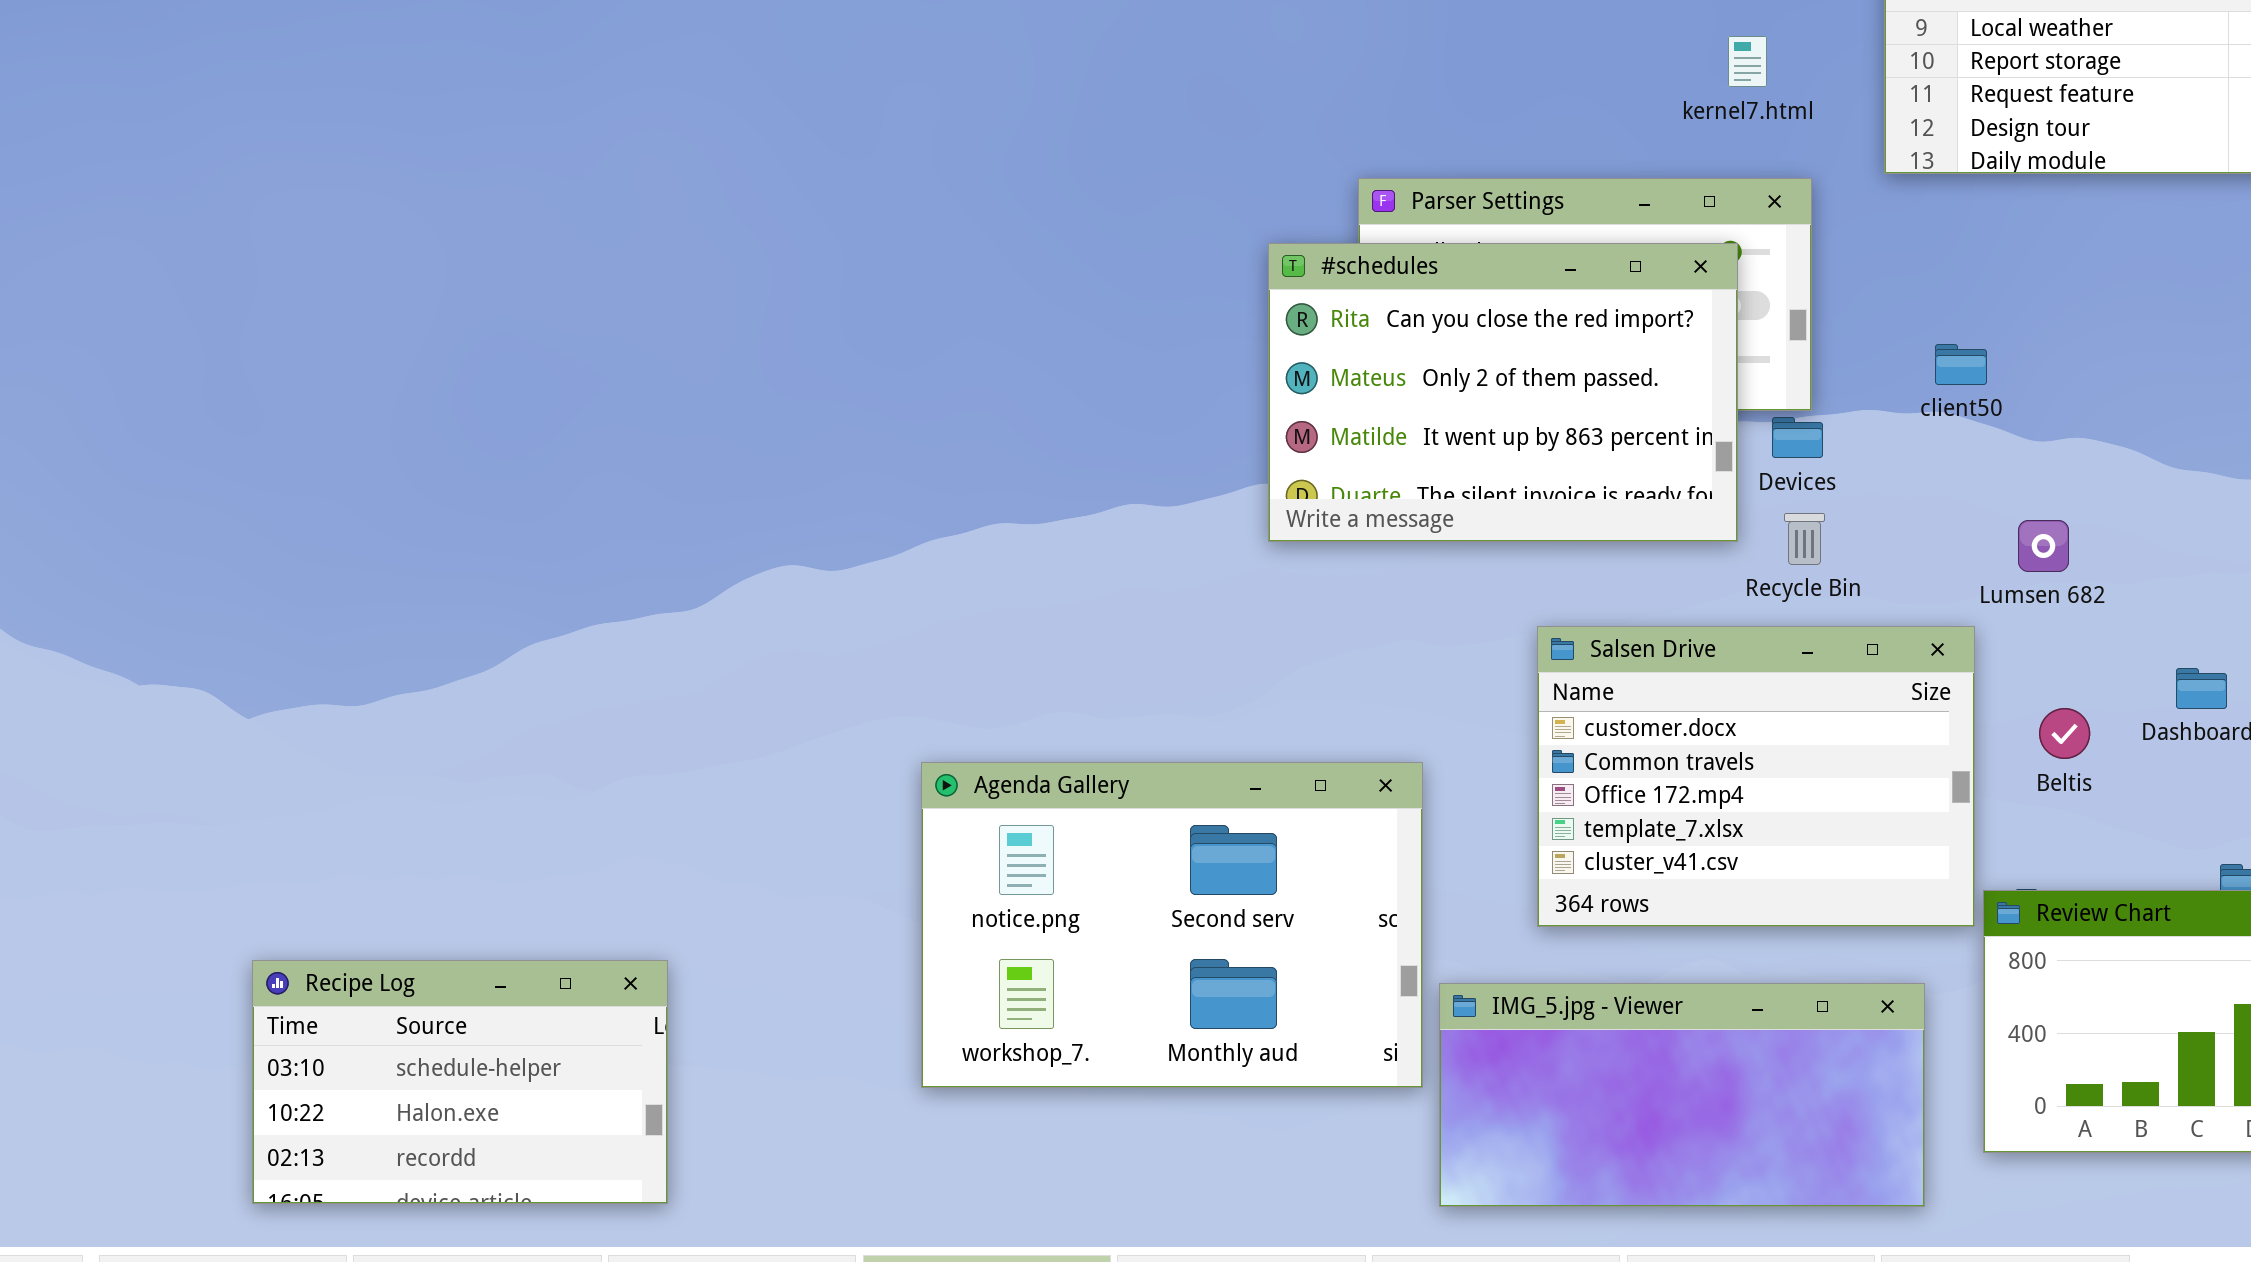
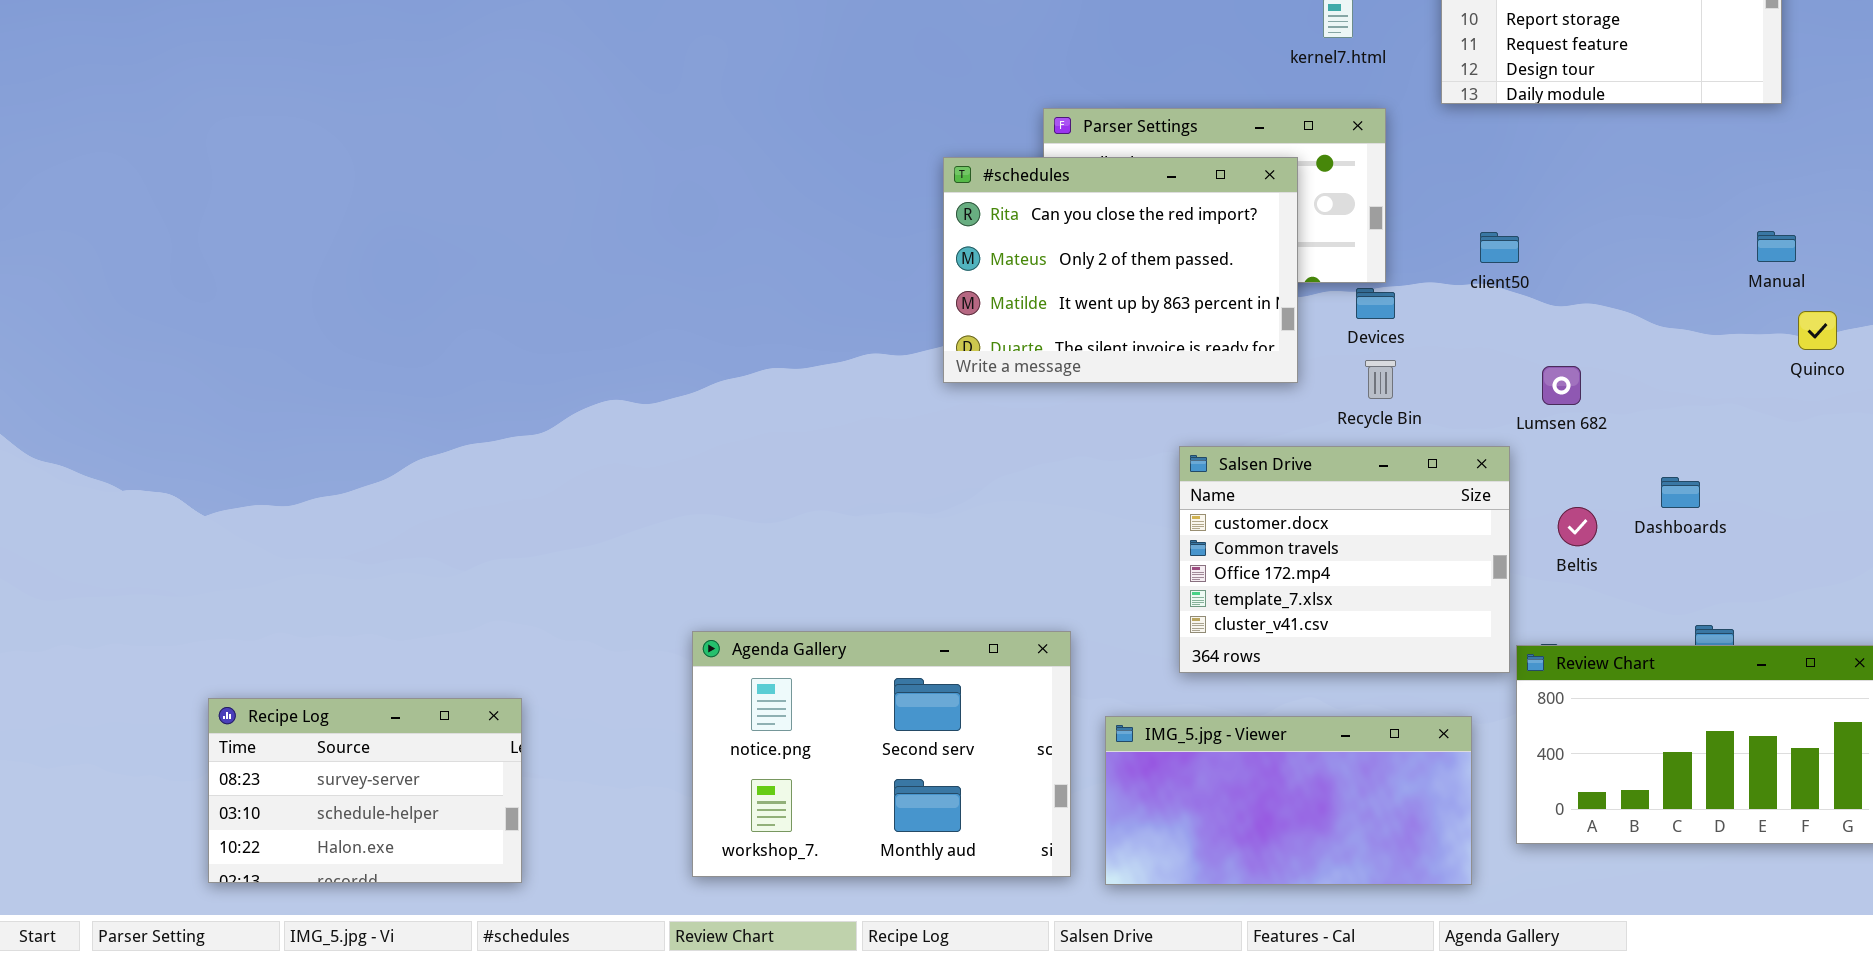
#schedules: [1268,243,1738,542] -> [943,157,1298,383], moved
Agenda Gallery: [921,762,1423,1088] -> [692,631,1071,877], moved
Recipe Log: [252,960,668,1204] -> [208,698,522,883], scrolled up 1 row

